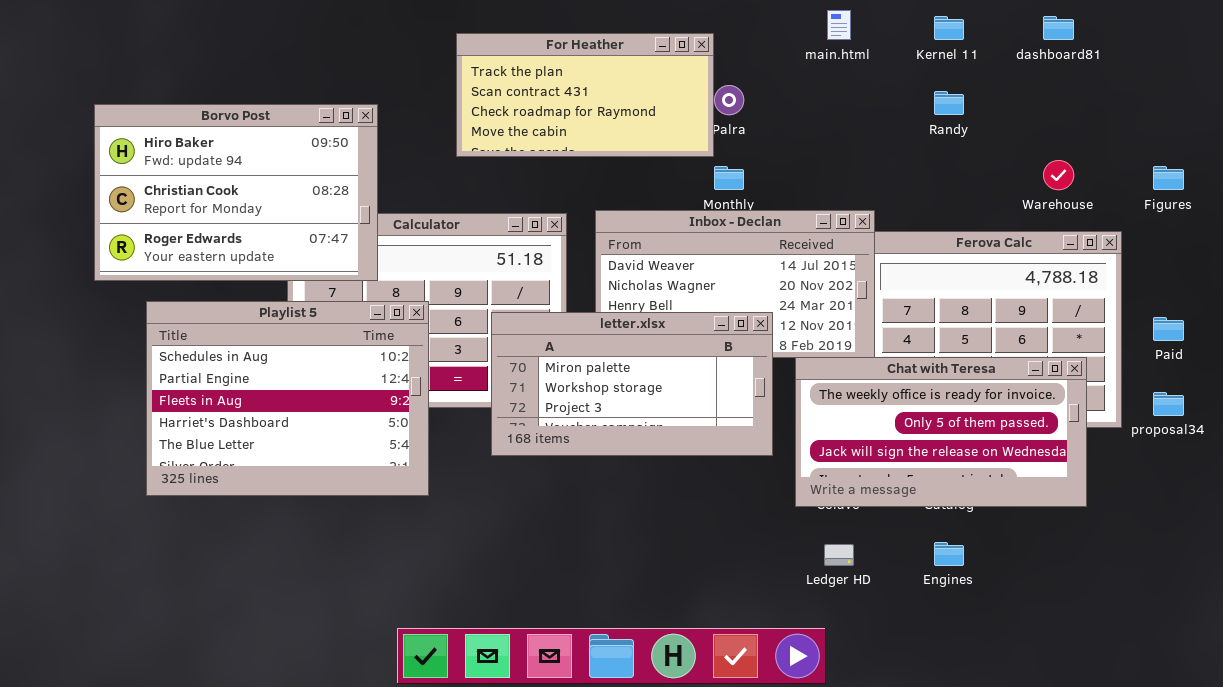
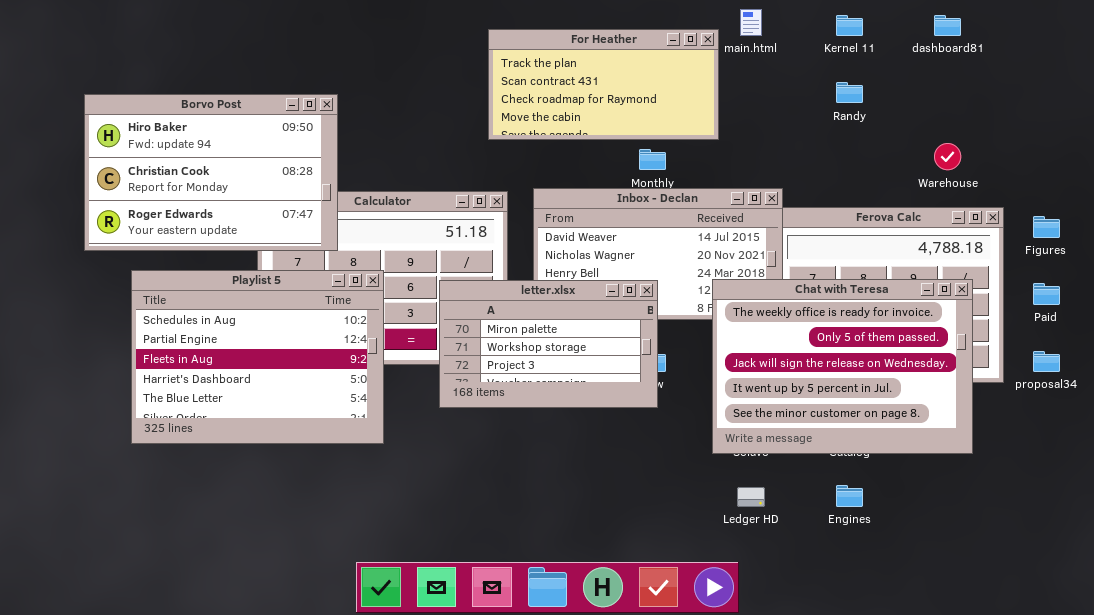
For Heather: [456,33,714,157] -> [488,29,719,140], moved
Figures: [1153,166,1184,190] -> [1033,216,1060,238], moved
letter.xlsx: [491,312,773,456] -> [439,280,658,408], resized
Chat with Teresa: [795,357,1087,507] -> [712,279,973,454], resized

